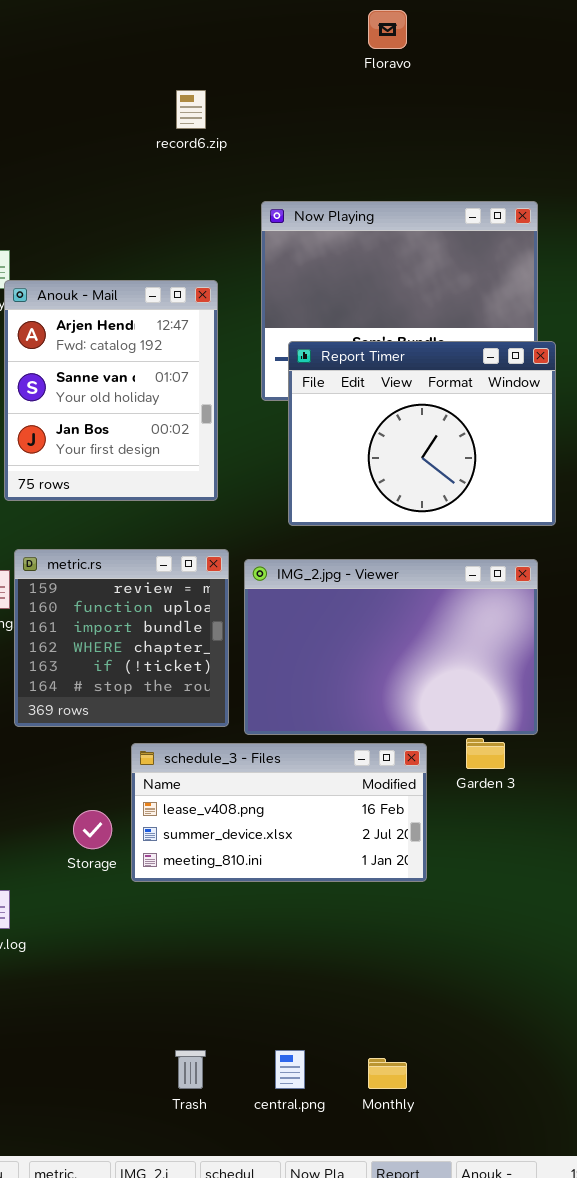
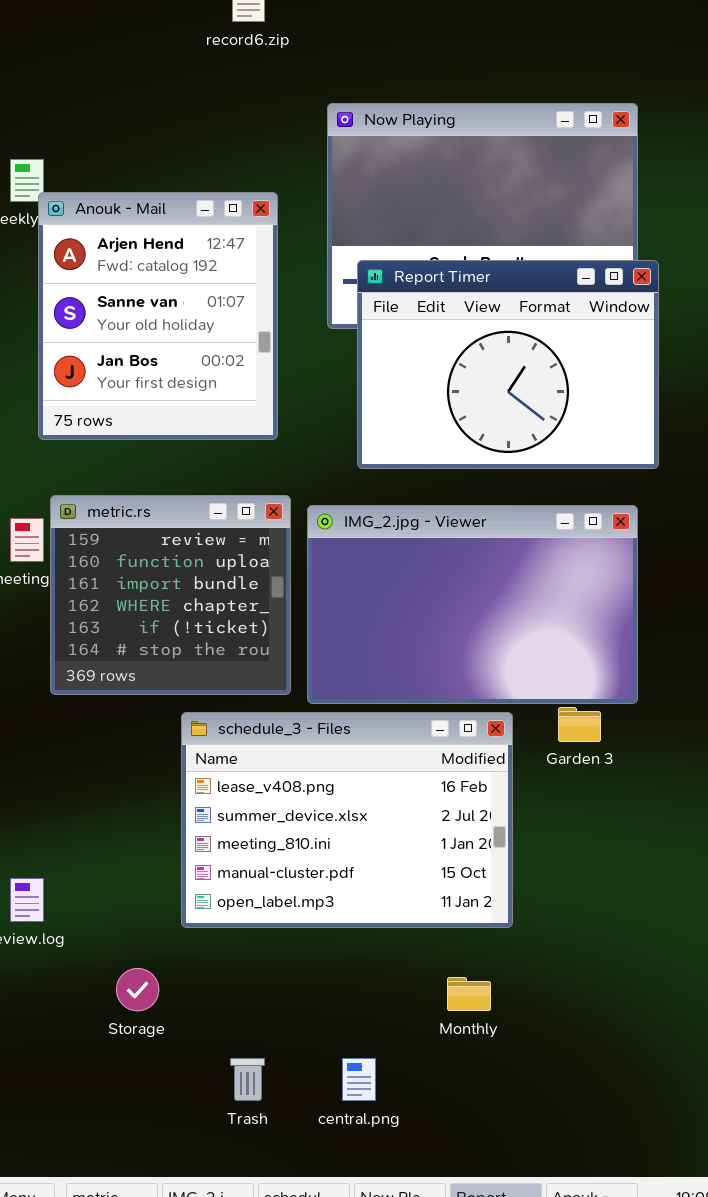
schedule_3 - Files: [131,743,427,882] -> [181,712,513,928], resized
Storage: [73,810,112,849] -> [116,968,159,1011], moved
Monthly: [368,1058,407,1089] -> [447,977,491,1011], moved

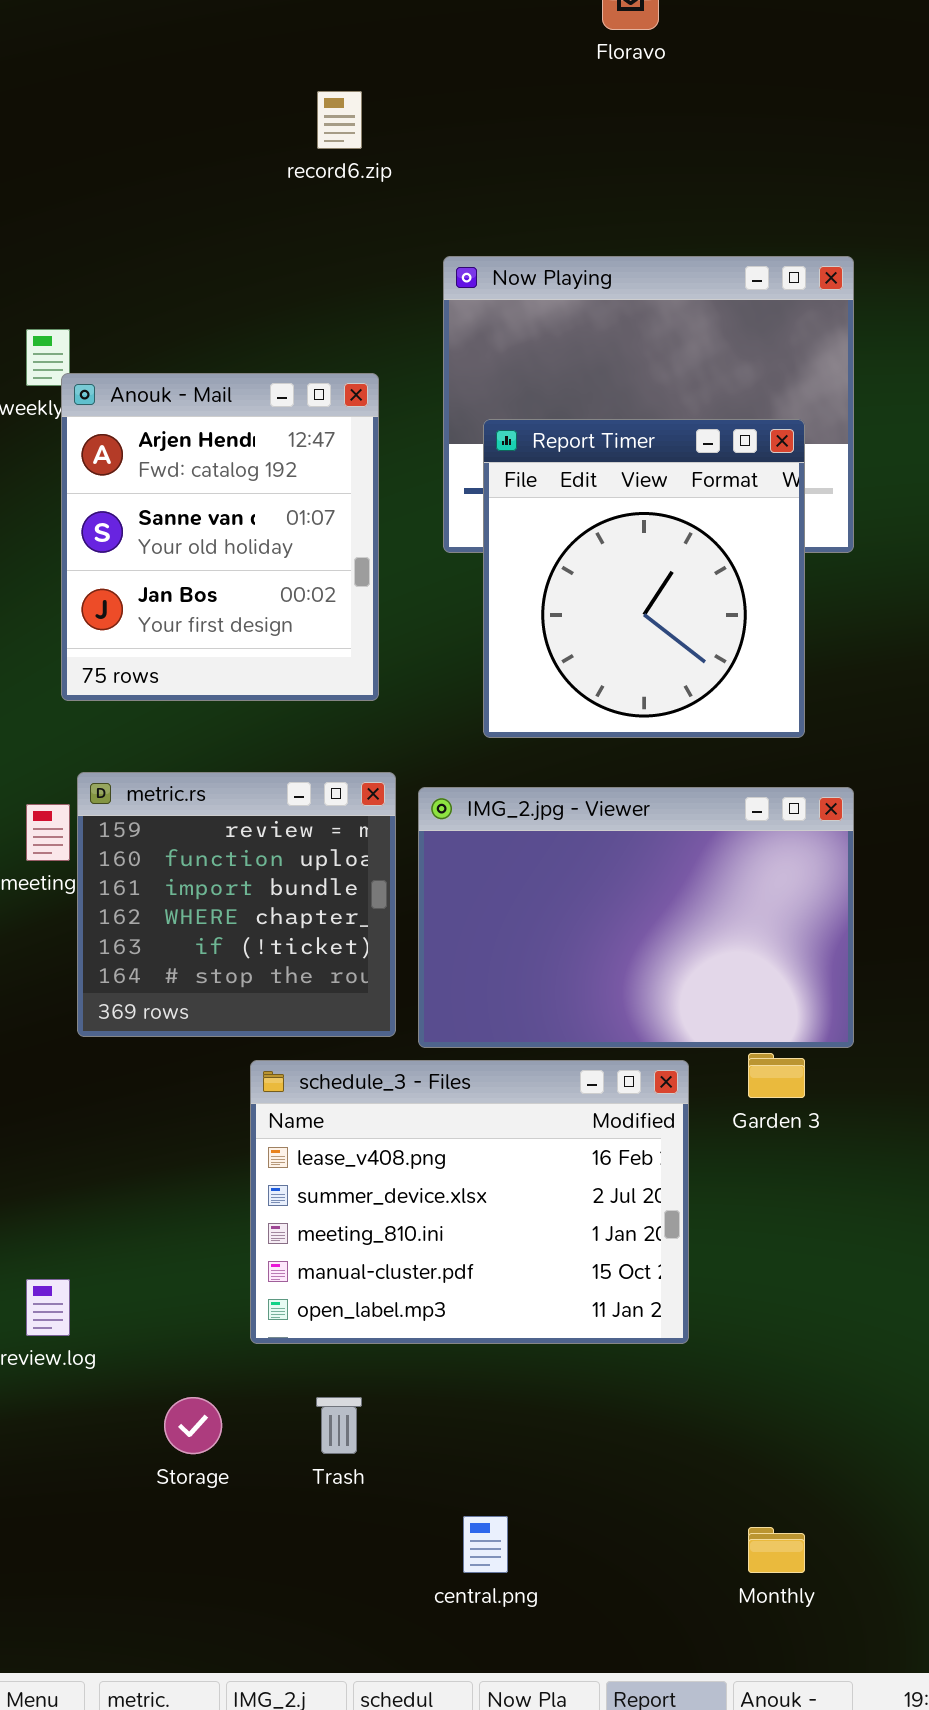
Report Timer: [357,260,659,469] -> [483,419,805,738], resized
Monthly: [447,977,491,1011] -> [748,1527,805,1573], moved
Trash: [230,1058,265,1101] -> [316,1397,362,1454], moved

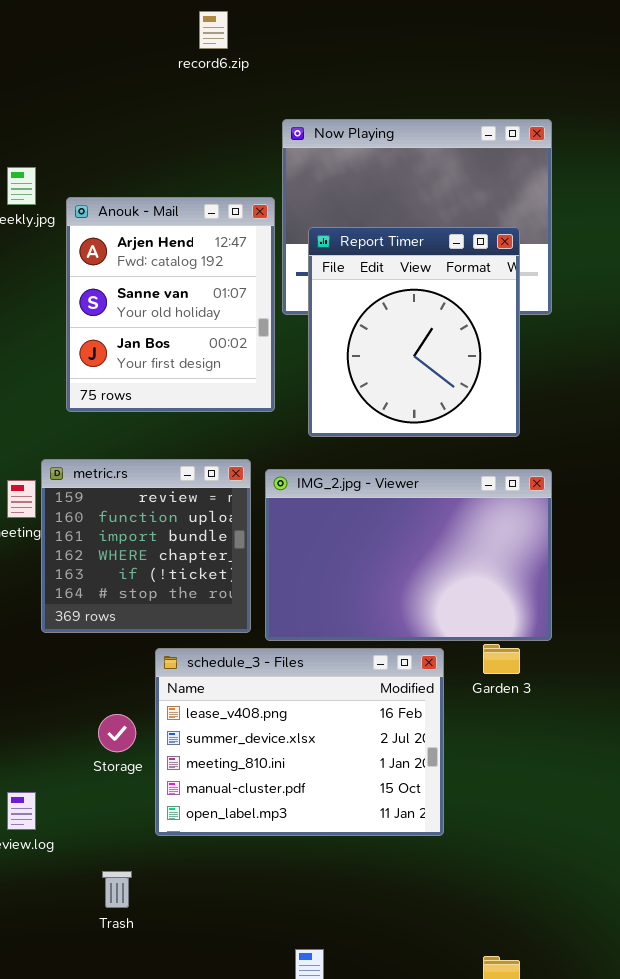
Anouk - Mail: [61,373,379,701] -> [66,197,275,412], moved
Storage: [164,1397,222,1454] -> [98,714,136,752], moved
Trash: [316,1397,362,1454] -> [102,871,132,908], moved

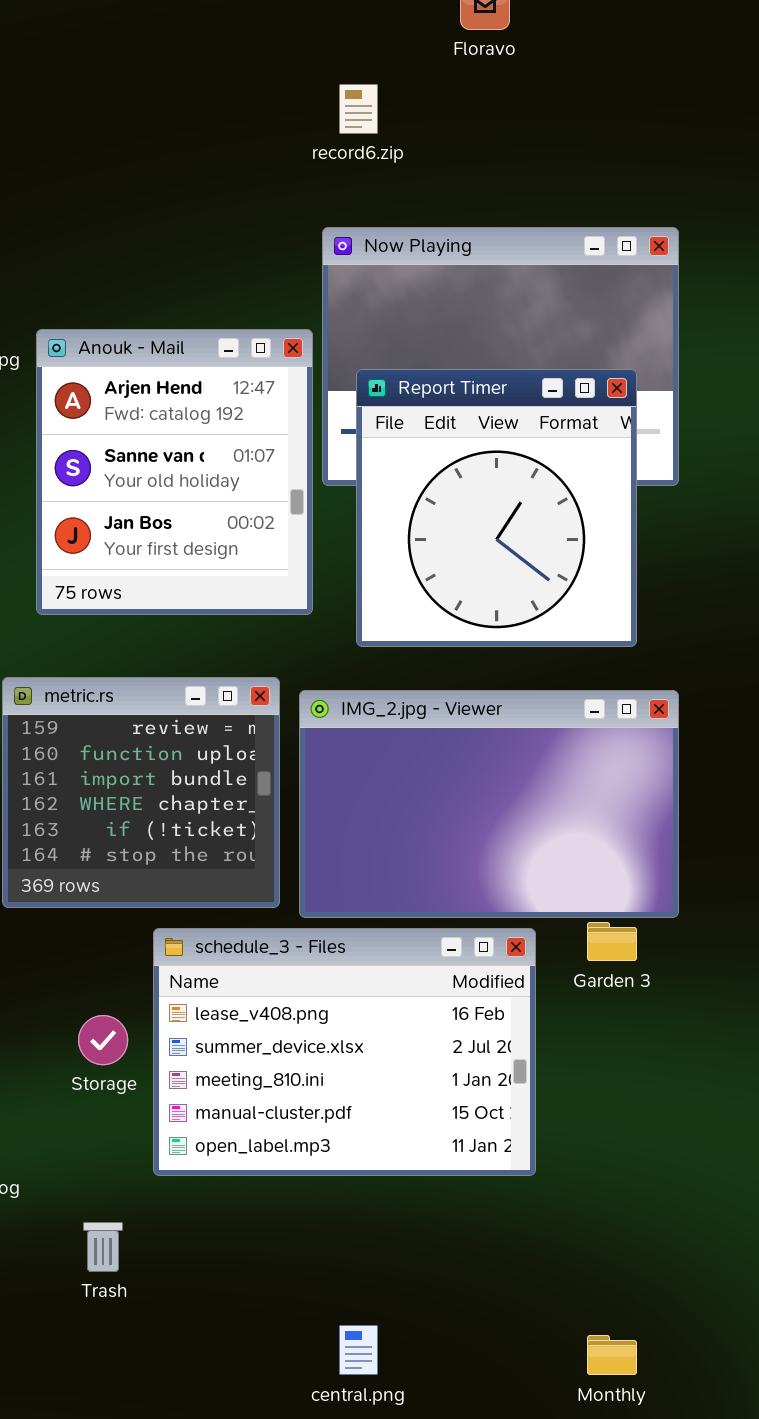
record6.zip: [199,11,228,49] -> [339,84,378,134], moved

